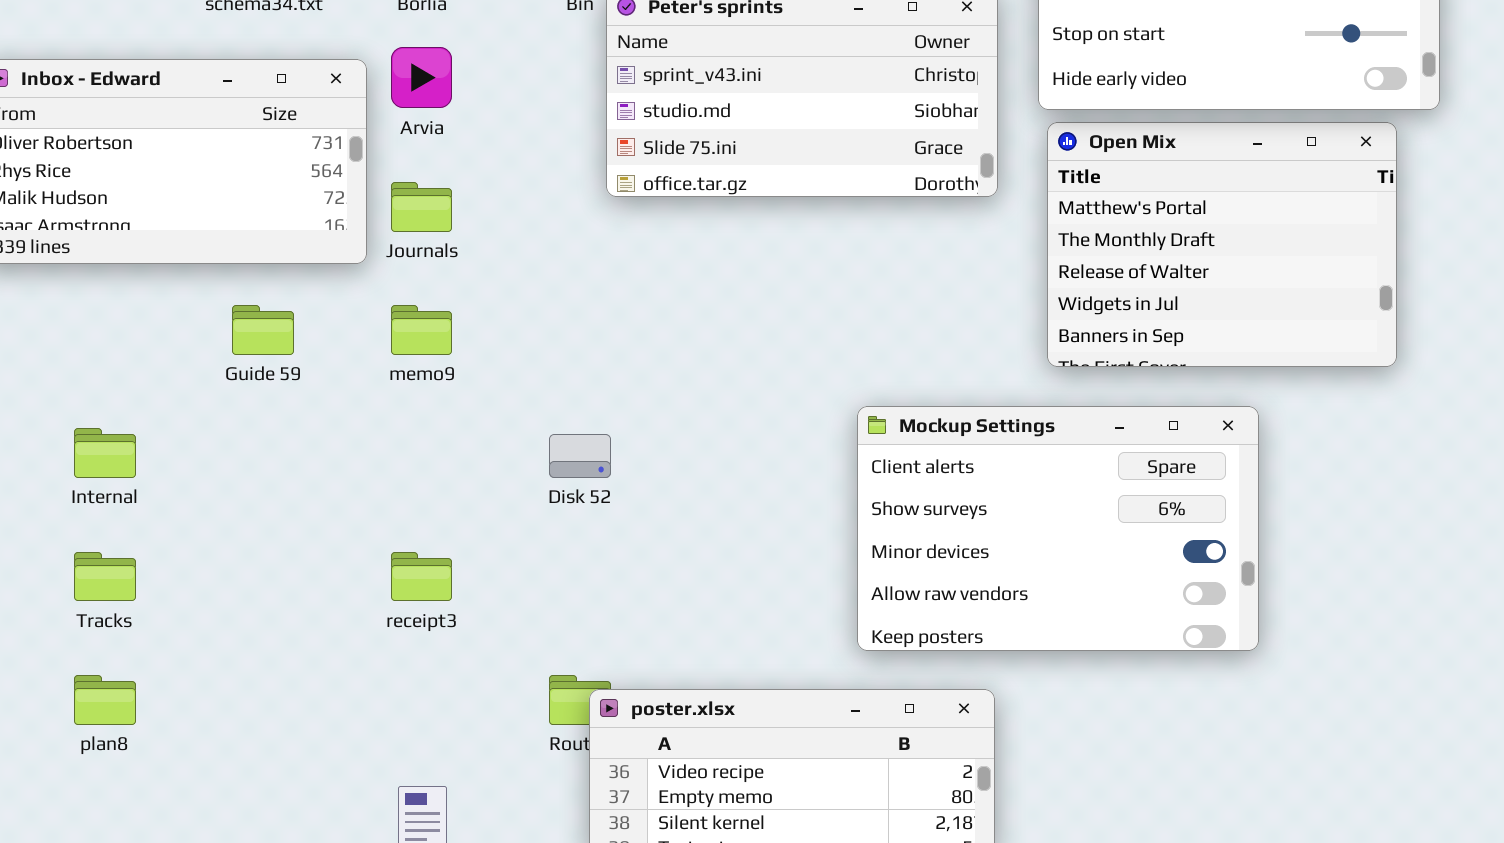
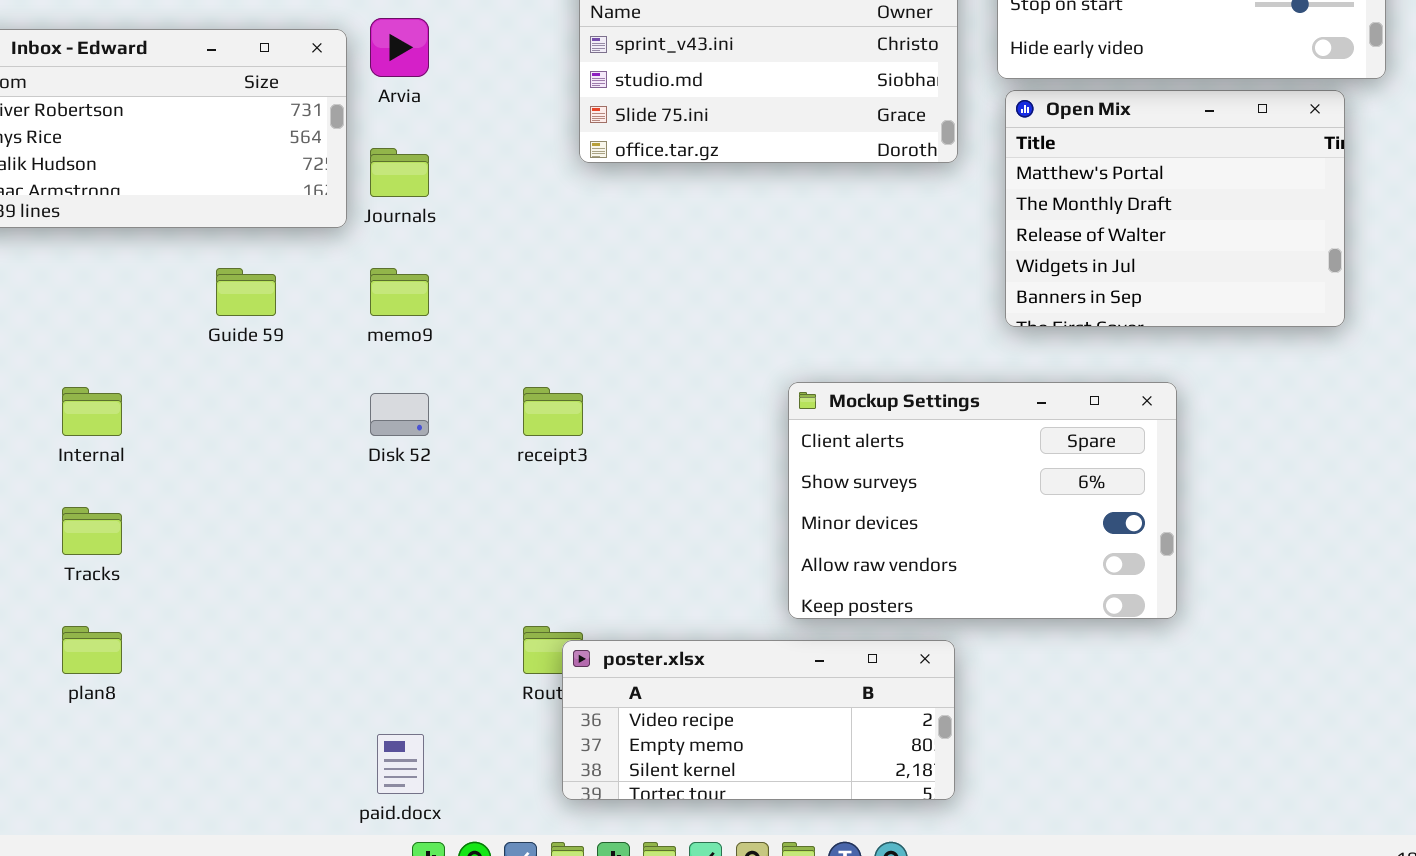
Mockup Settings: [857,406,1259,651] -> [788,382,1177,619], moved
Disk 52: [549,434,611,478] -> [370,393,429,436], moved
receipt3: [391,552,452,601] -> [523,387,583,436], moved

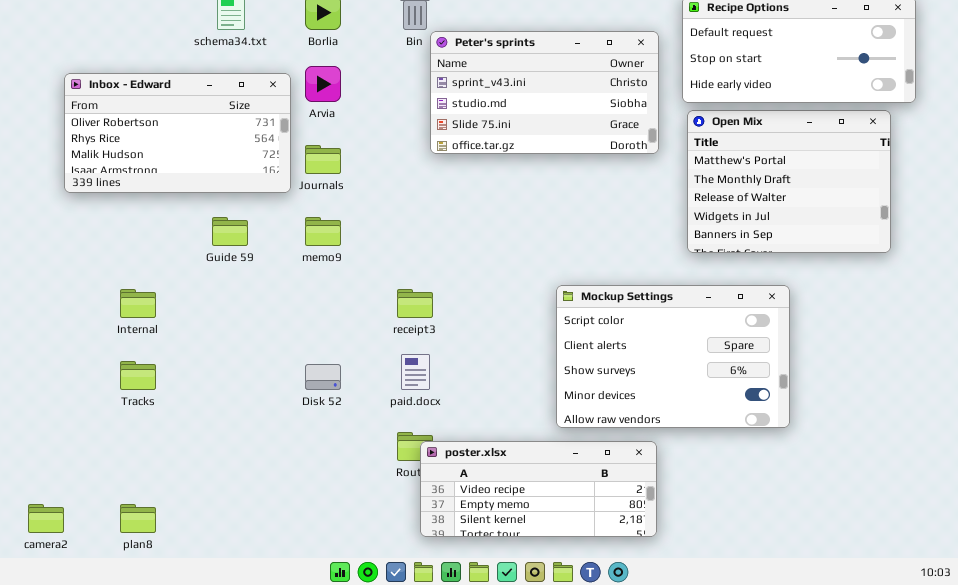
Mockup Settings: [788,382,1177,619] -> [556,285,790,428], scrolled up 1 row
Disk 52: [370,393,429,436] -> [305,364,341,390], moved
plan8: [62,626,122,674] -> [120,504,156,533], moved
paid.docx: [377,734,424,794] -> [401,354,430,390], moved

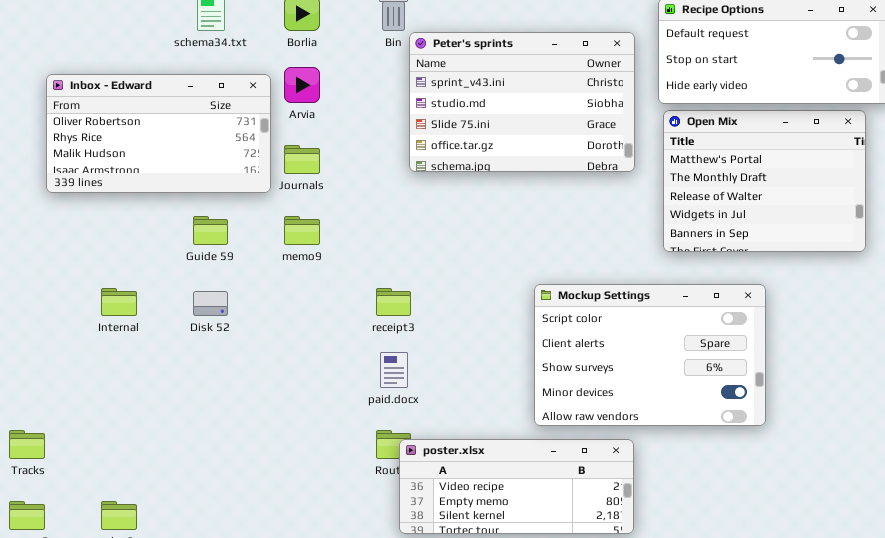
Peter's sprints: [430,31,659,154] -> [409,32,635,172], resized
Tracks: [120,361,156,390] -> [9,430,45,459], moved
Disk 52: [305,364,341,390] -> [193,291,228,316], moved

